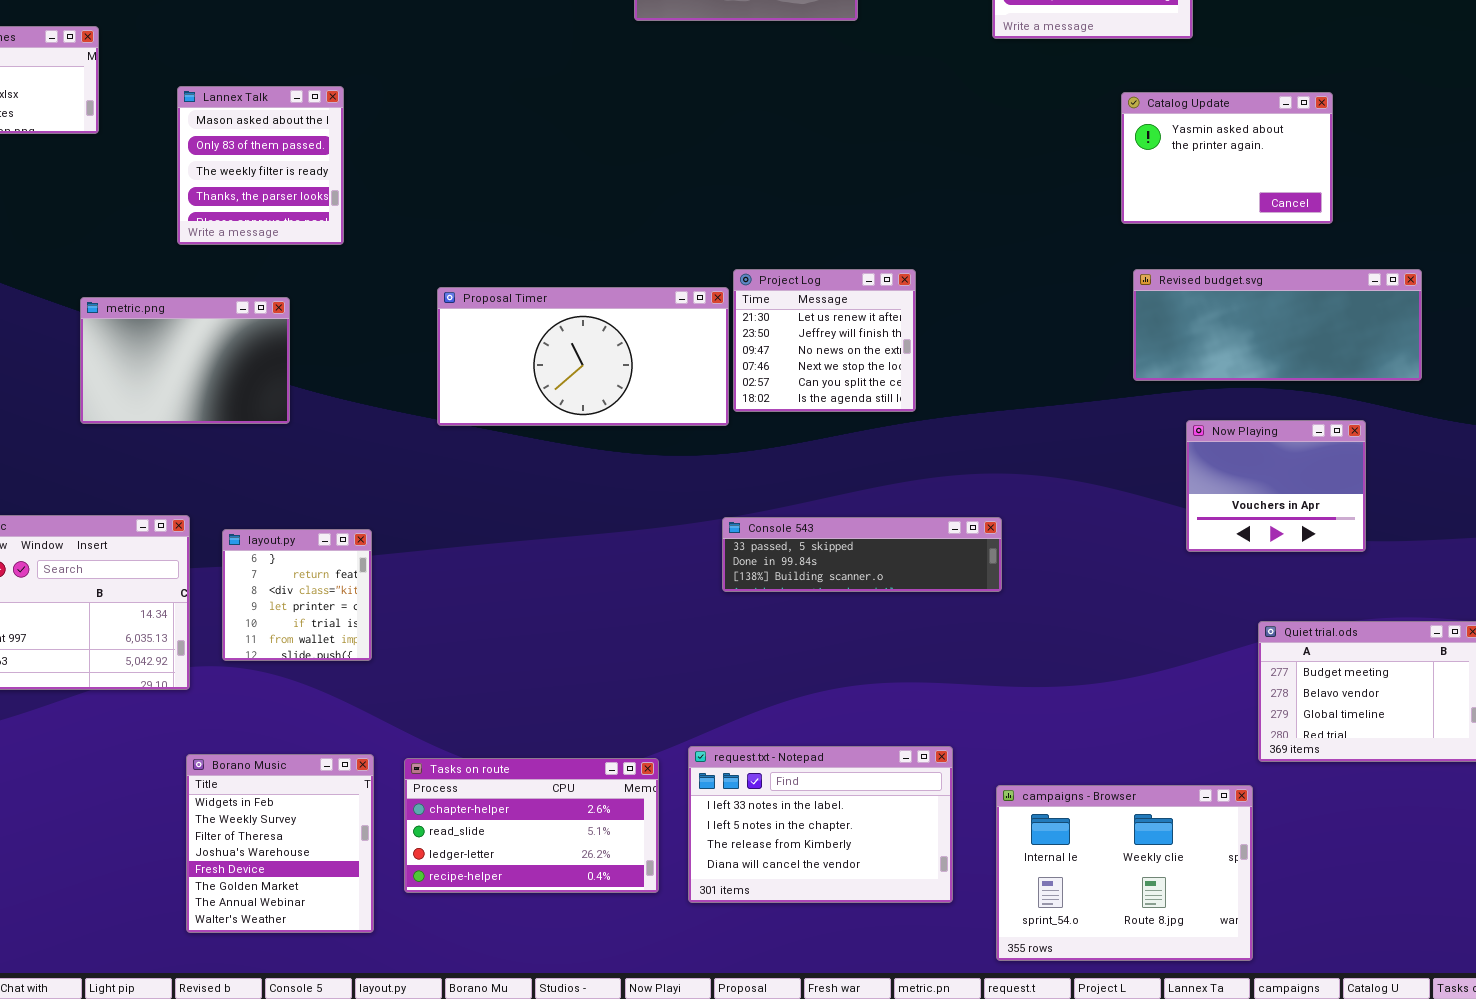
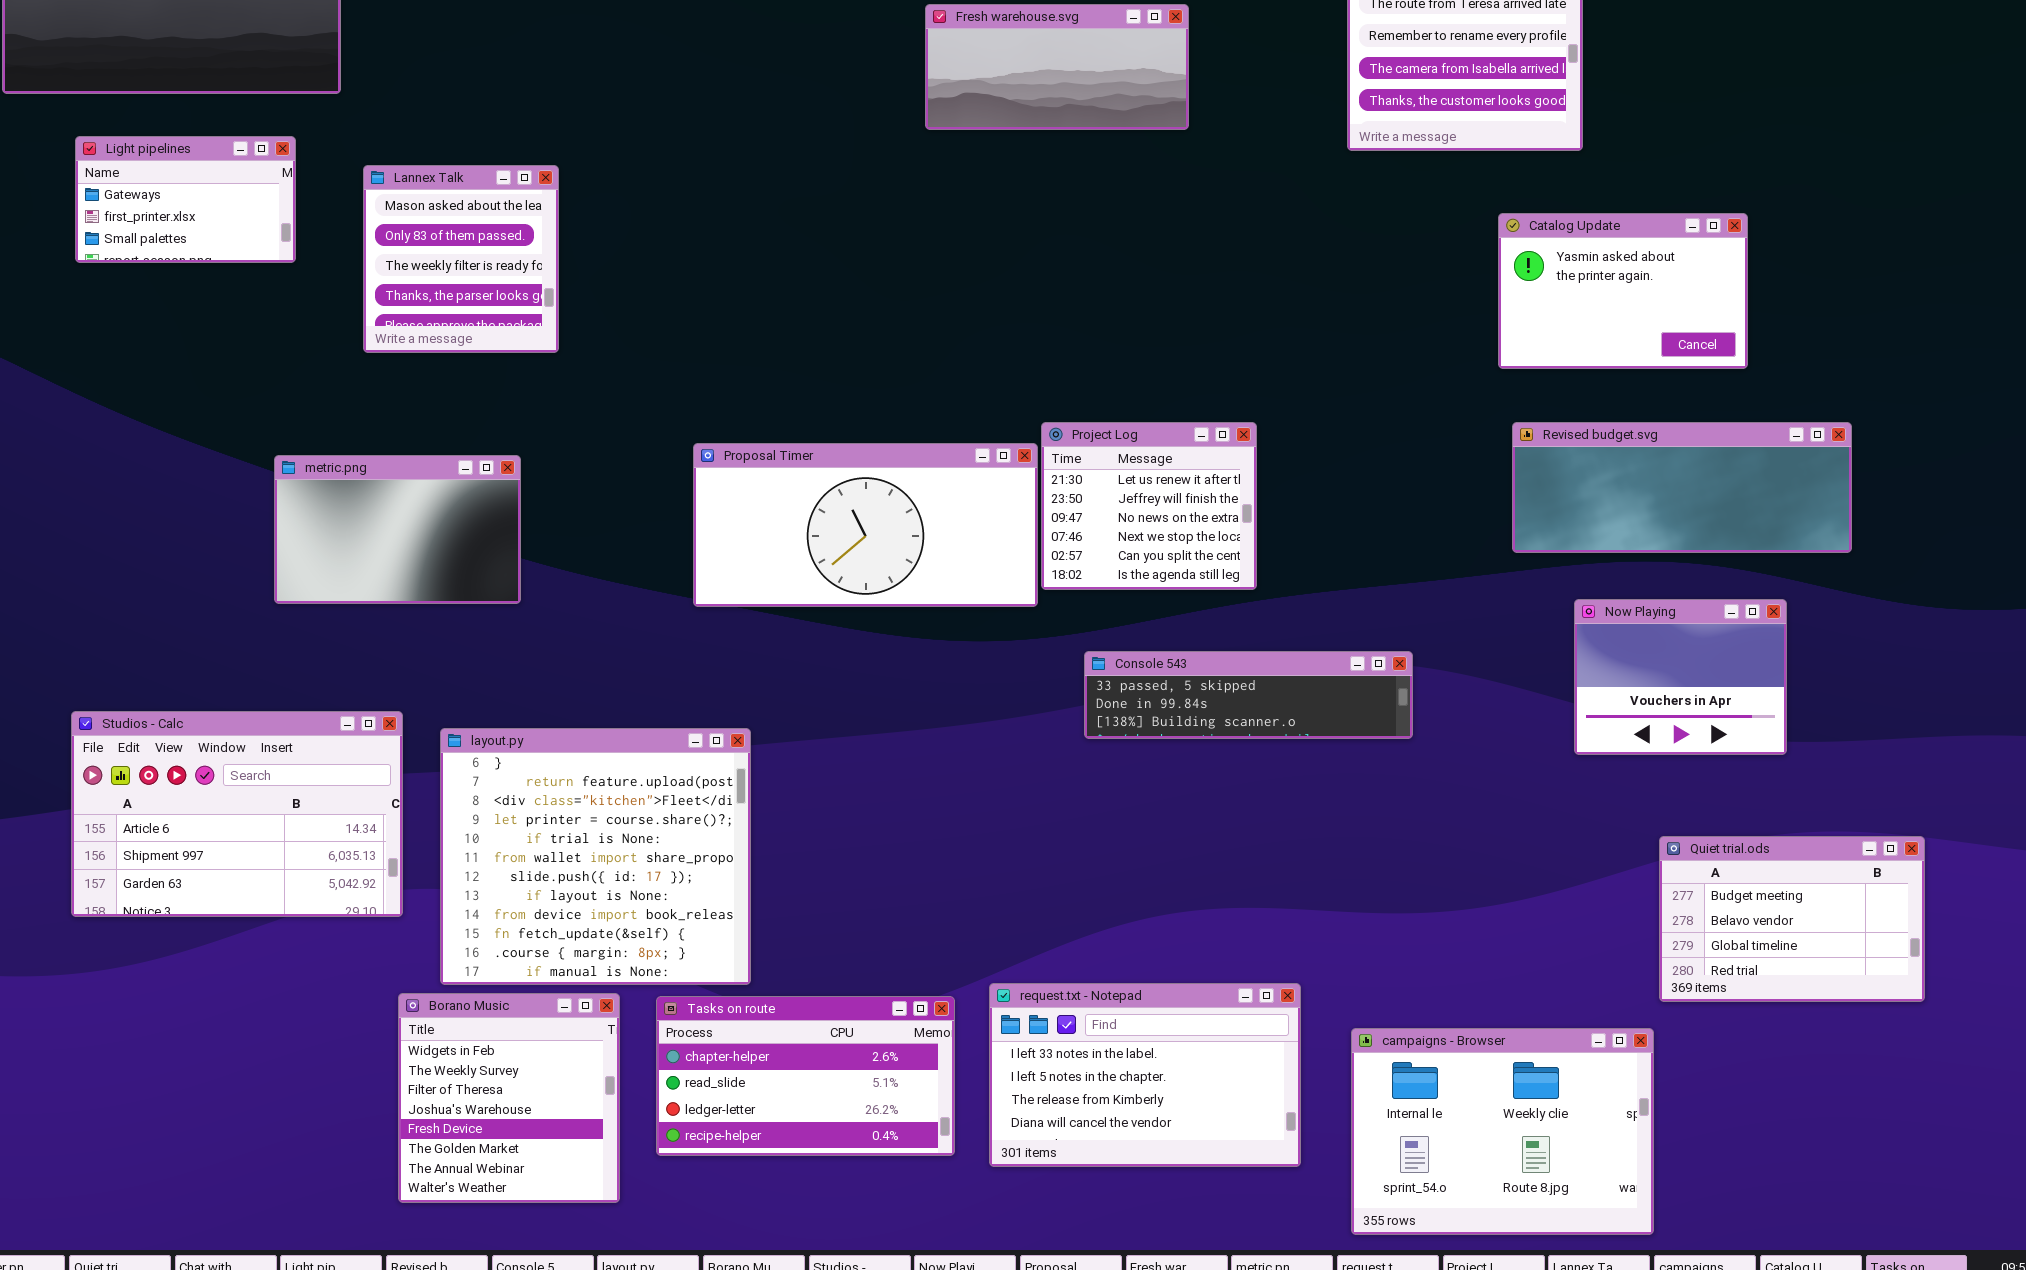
Lannex Talk: [177,86,344,245] -> [363,165,559,353], moved
Console 543: [722,517,1002,592] -> [1084,651,1413,739], moved
layout.py: [222,529,372,661] -> [440,728,751,985], resized

